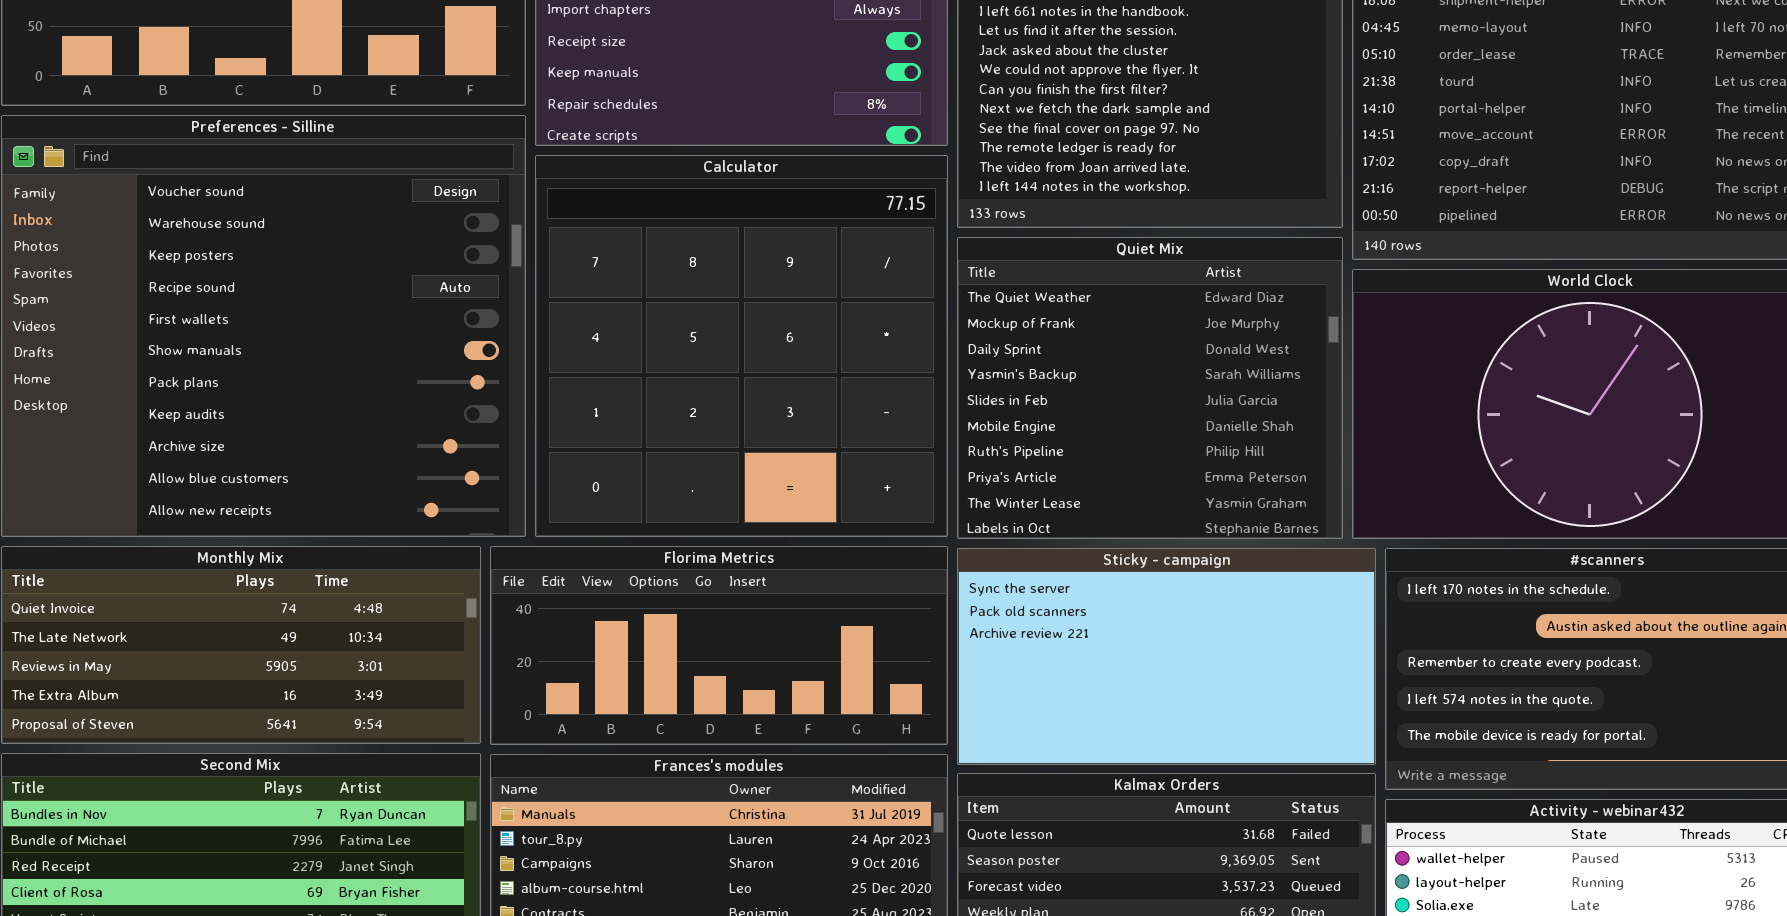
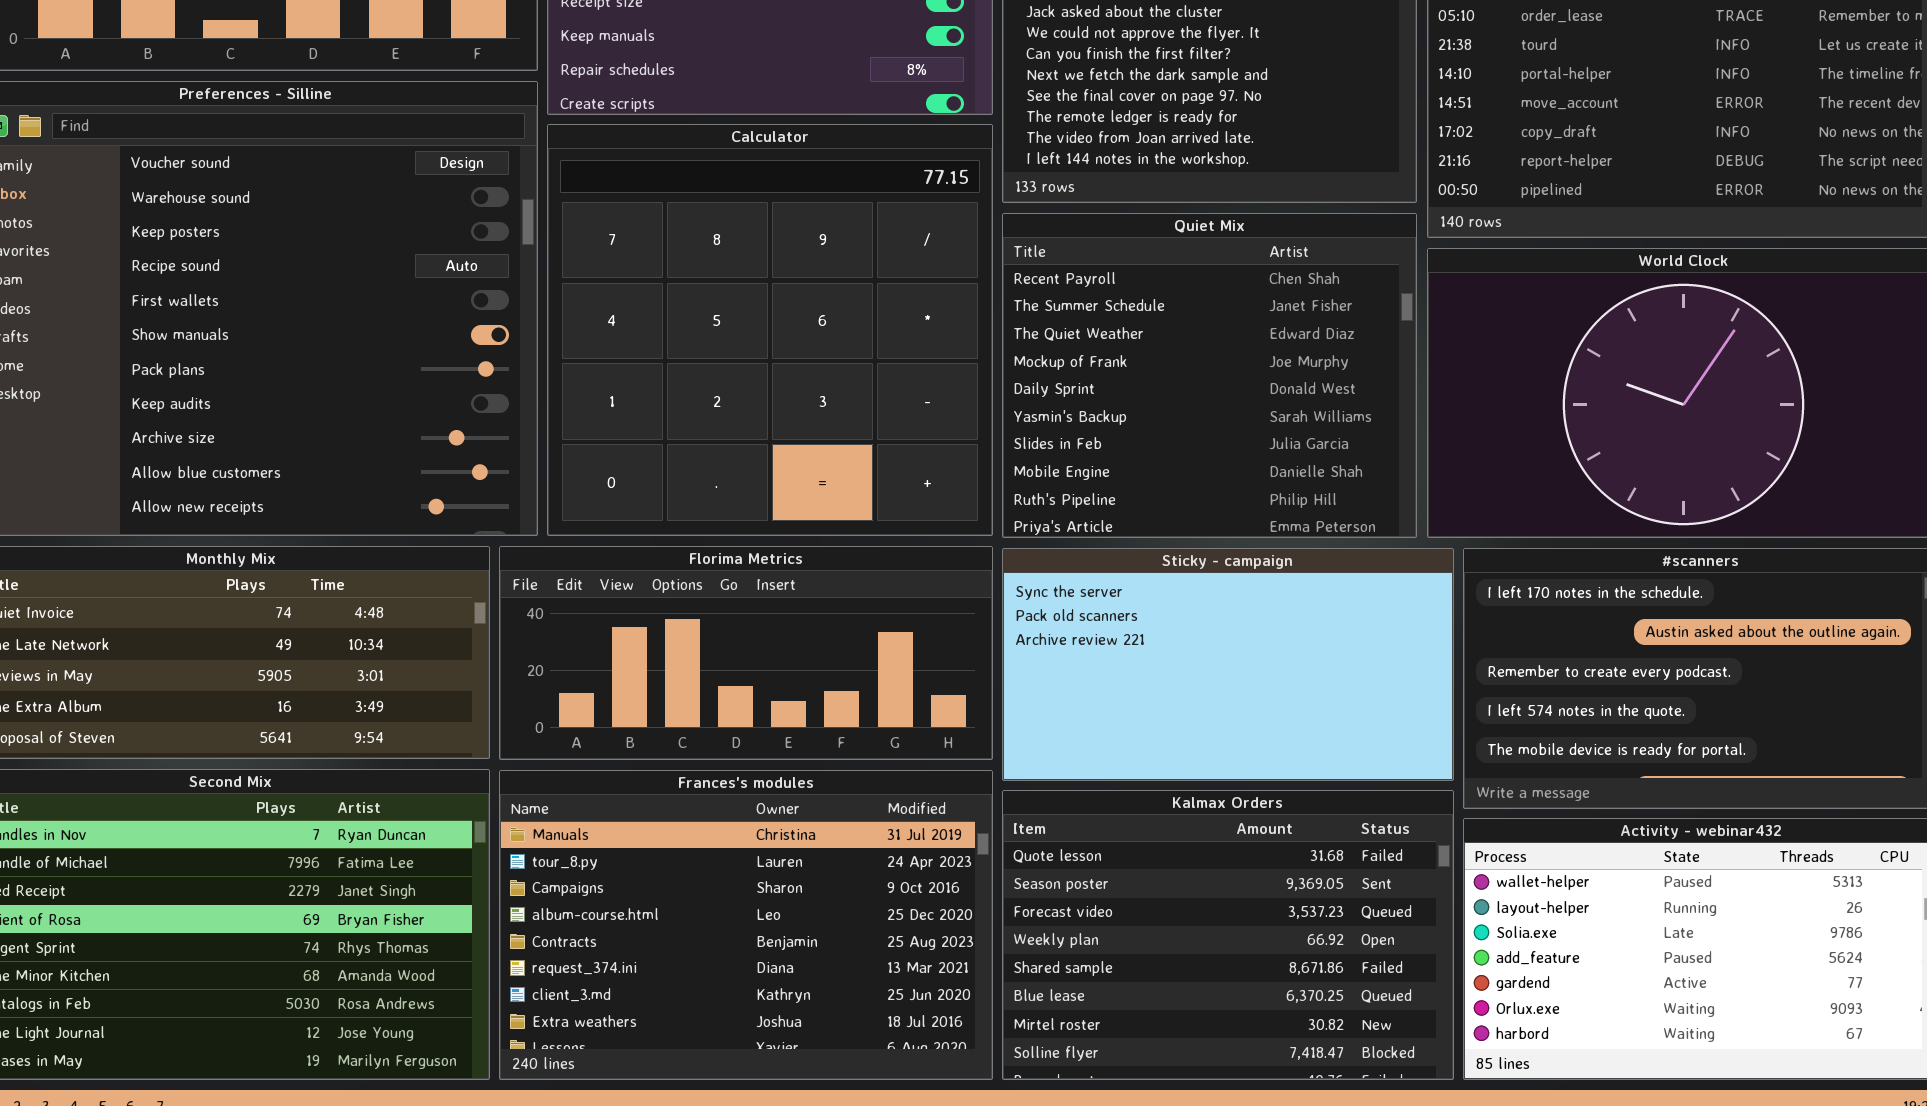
Quiet Mix: [957,237,1343,539] -> [1002,213,1417,538], scrolled up 2 rows

